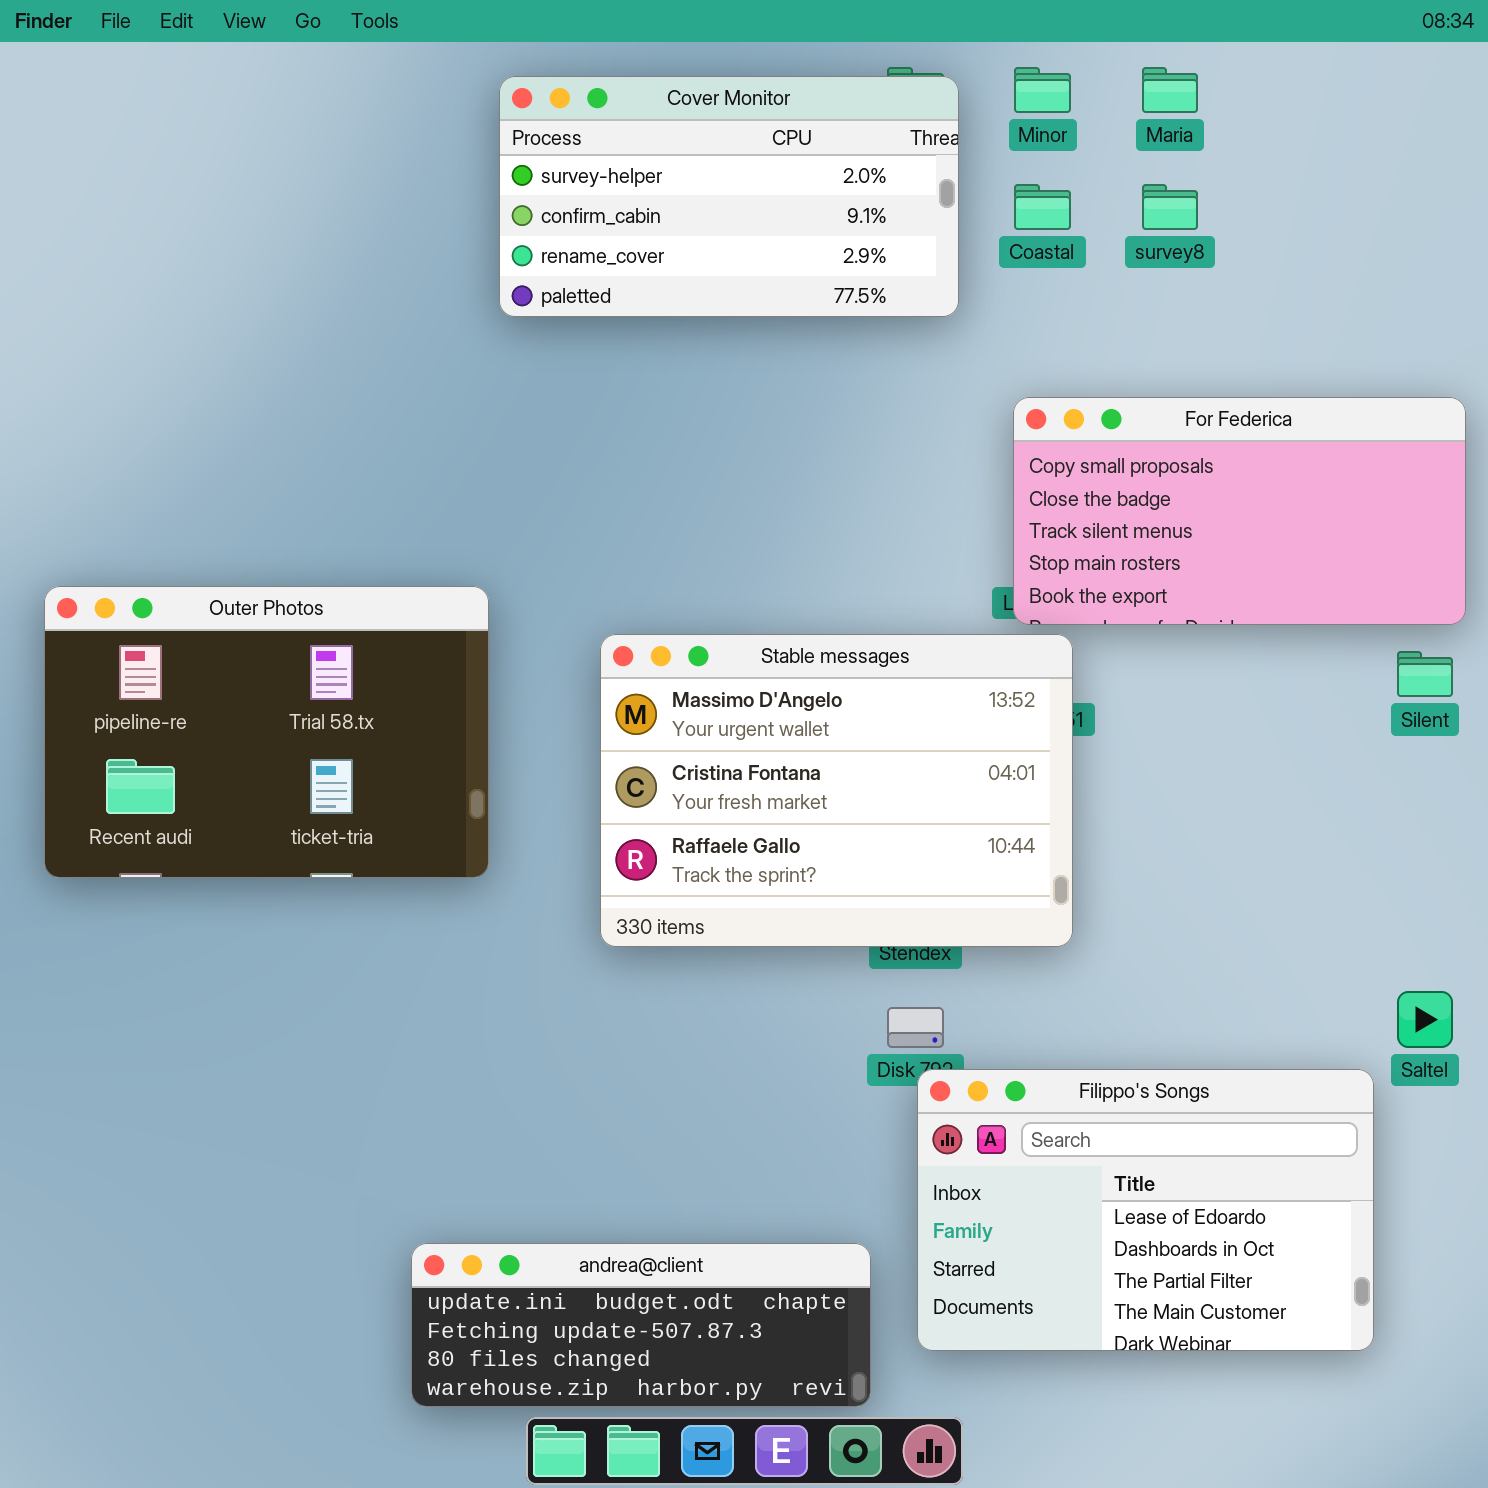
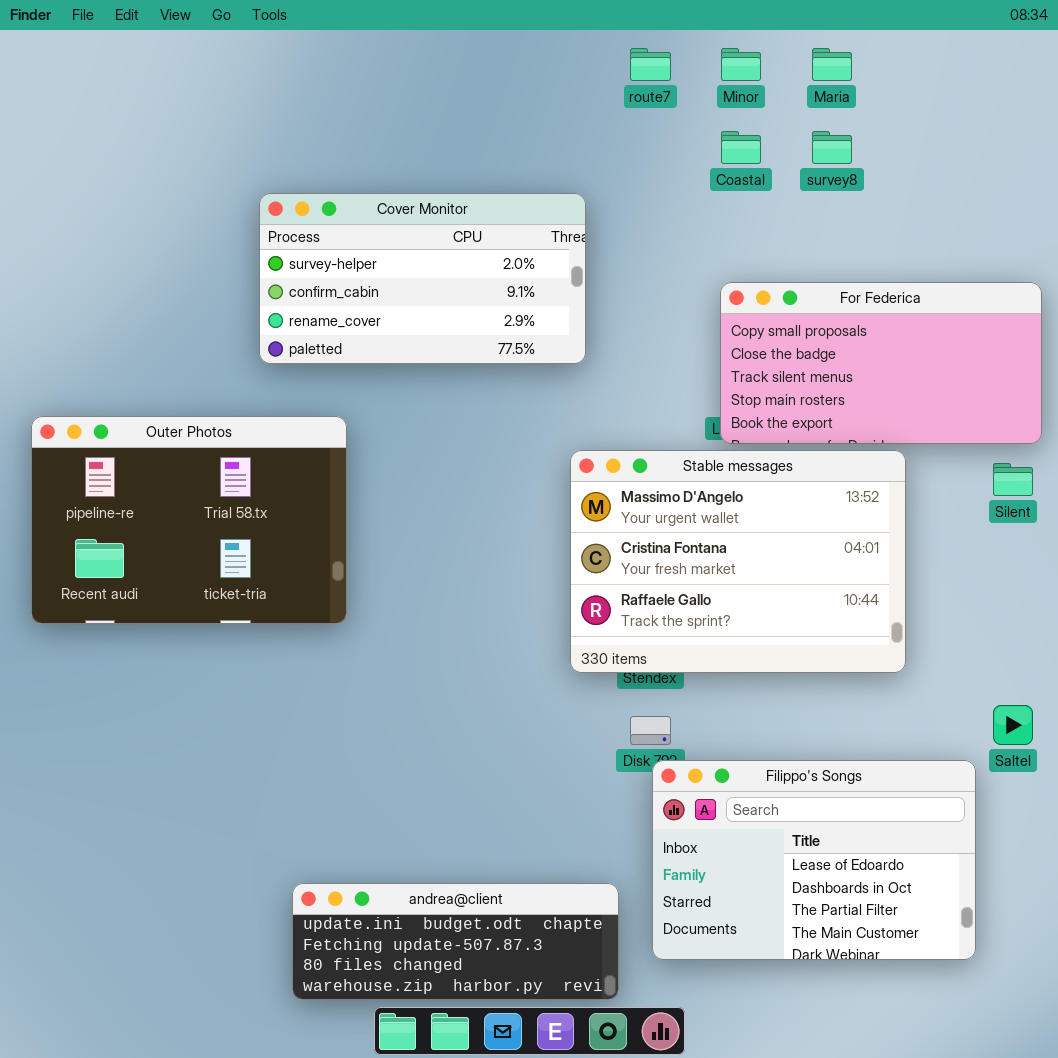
Cover Monitor: [499,76,959,317] -> [259,193,586,364], moved
Stable messages: [600,634,1073,947] -> [570,450,906,673], moved

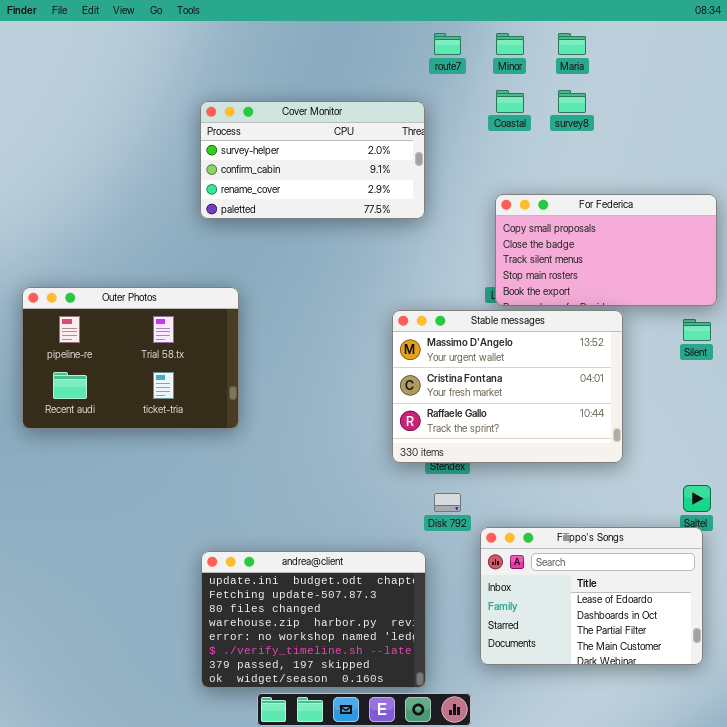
Cover Monitor: [259,193,586,364] -> [200,101,425,219], moved
Filippo's Songs: [652,760,976,960] -> [480,527,703,665], moved
andrea@client: [292,883,619,1000] -> [201,551,426,688], resized

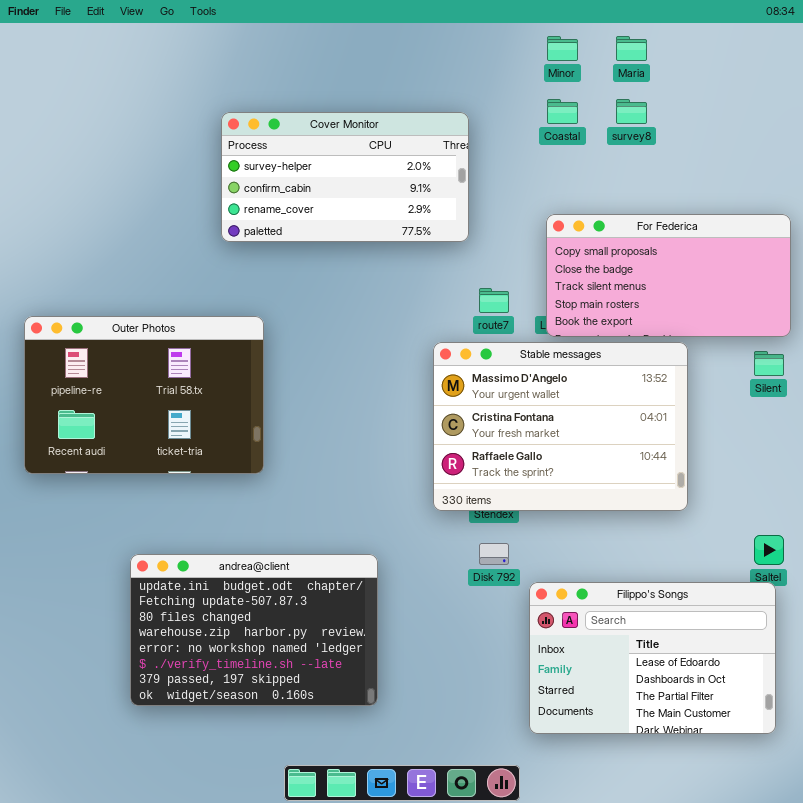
route7: [434,33,461,55] -> [479,288,509,313], moved
andrea@client: [201,551,426,688] -> [130,554,378,706], moved

